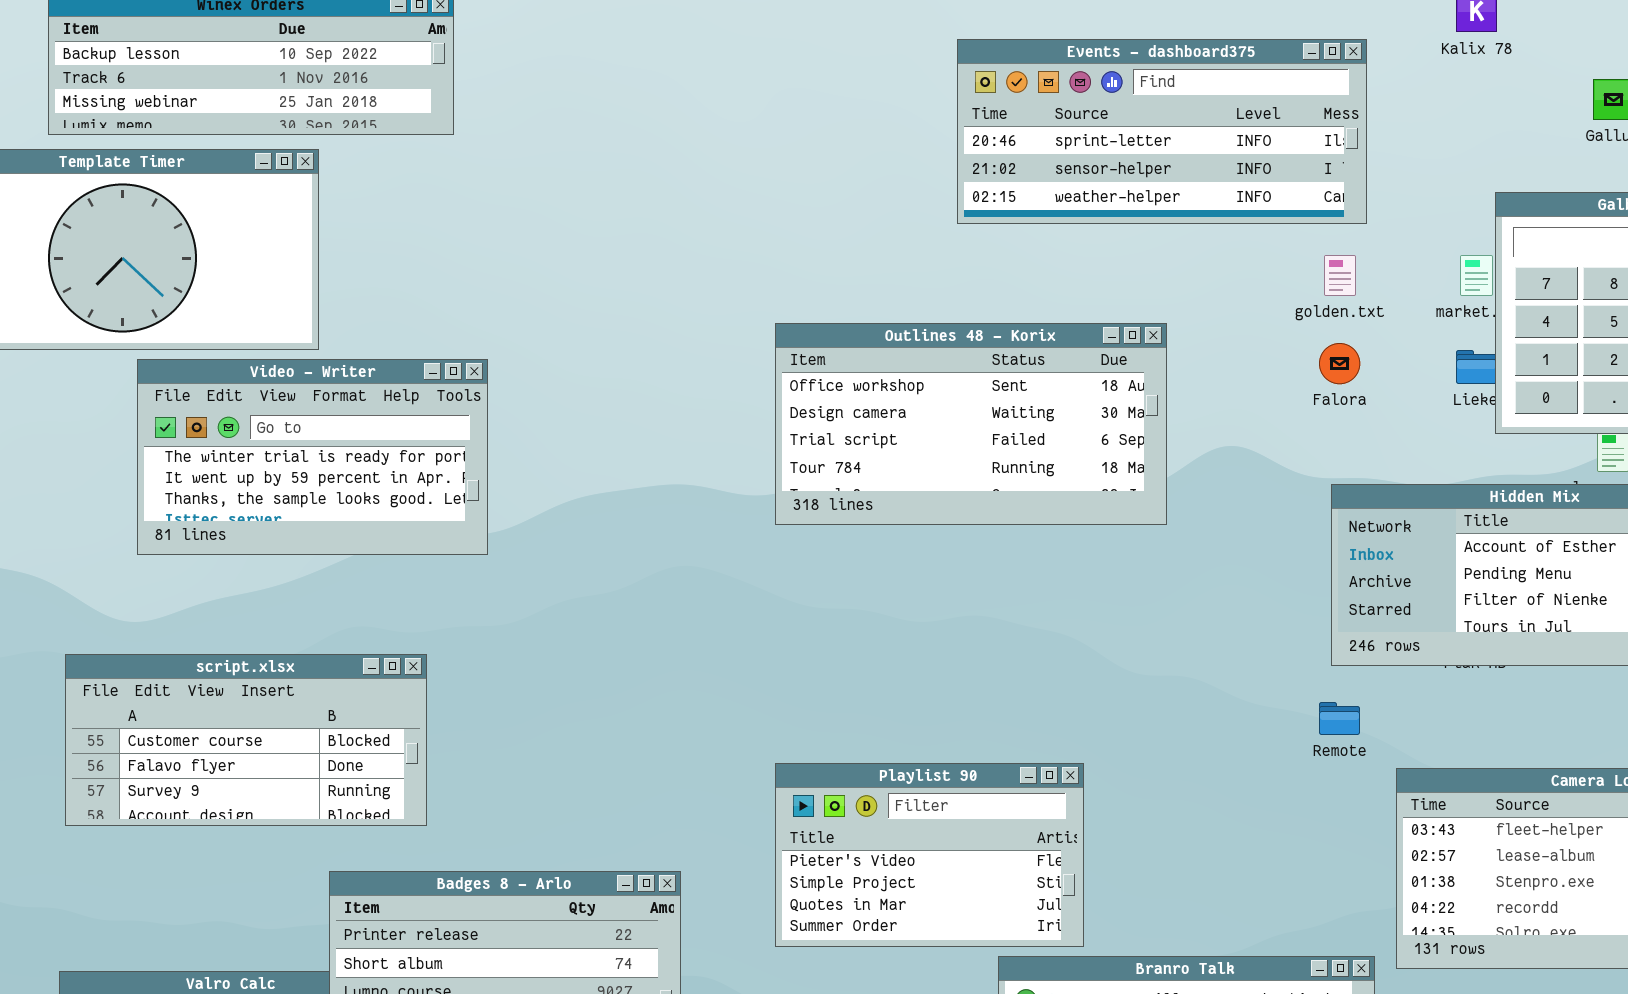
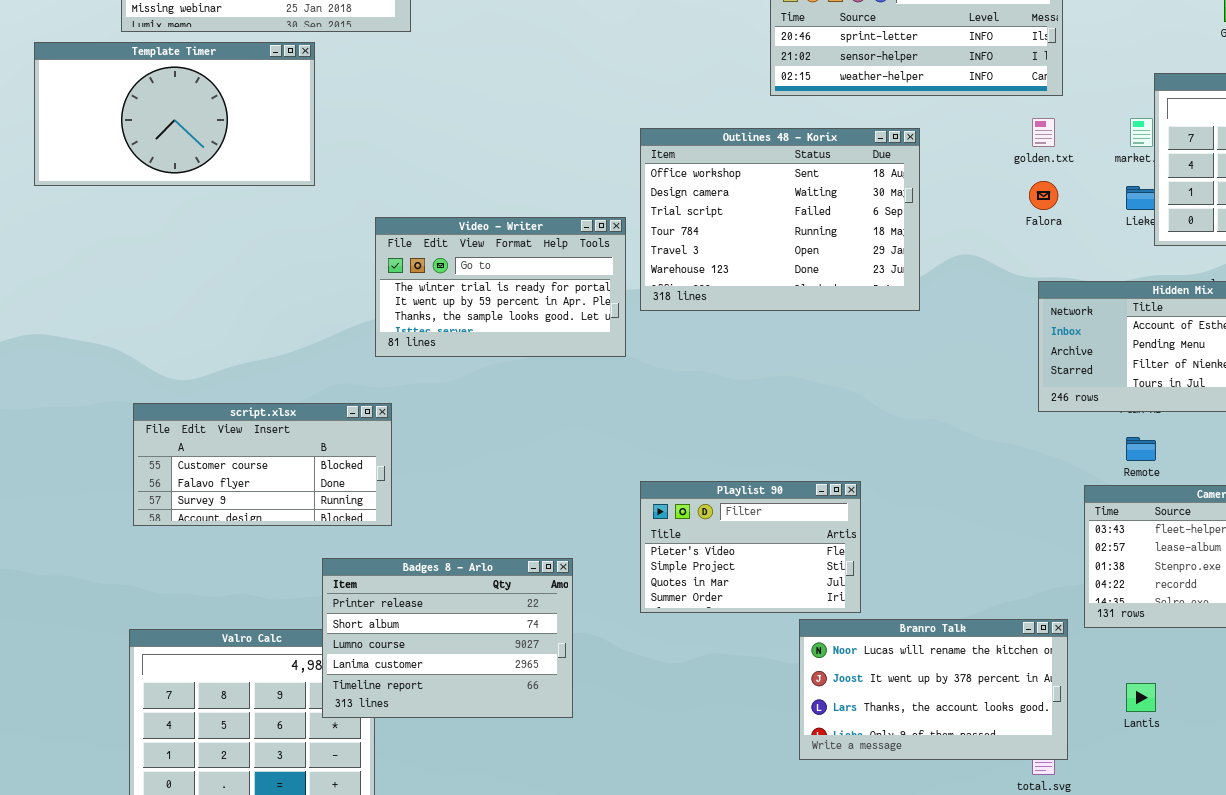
Outlines 48 - Korix: [775,323,1167,525] -> [640,128,920,311], resized
Video - Writer: [137,359,488,555] -> [375,217,626,357], moved
Remote: [1319,702,1360,735] -> [1126,437,1156,461], moved

